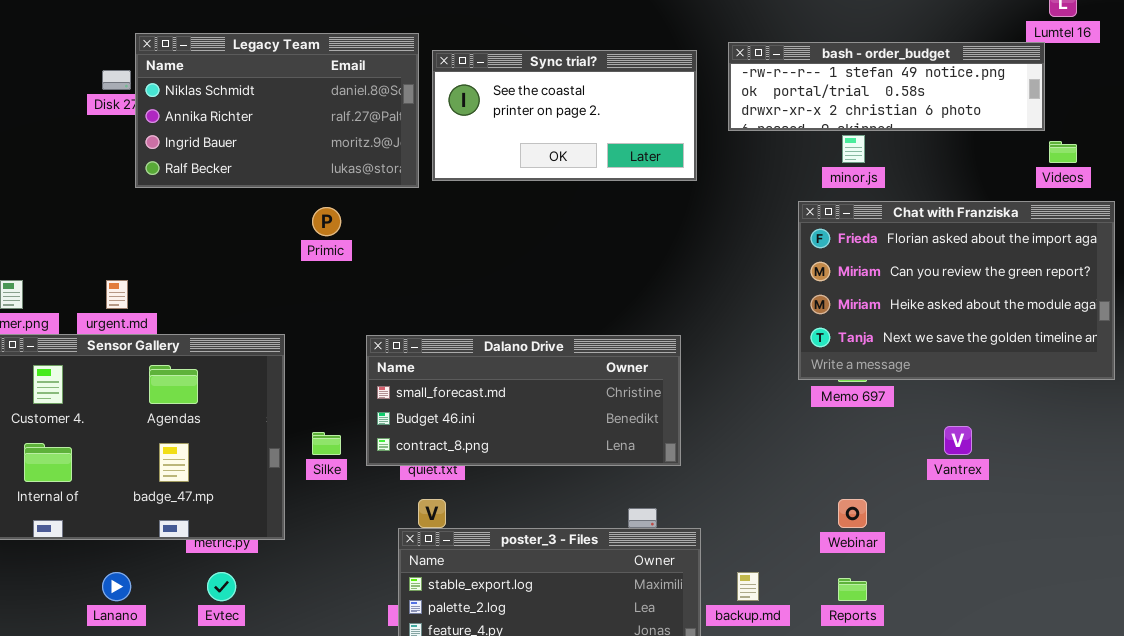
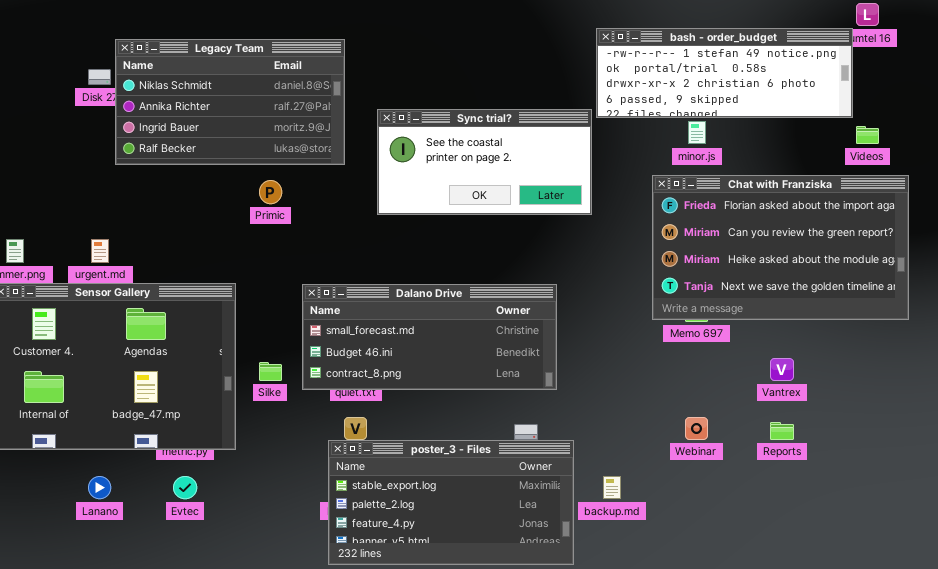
bash - order_budget: [728,42,1045,131] -> [596,28,853,118], resized
Sync trial?: [432,50,697,181] -> [377,109,592,215], moved
Reports: [838,578,867,601] -> [770,422,794,440], moved

